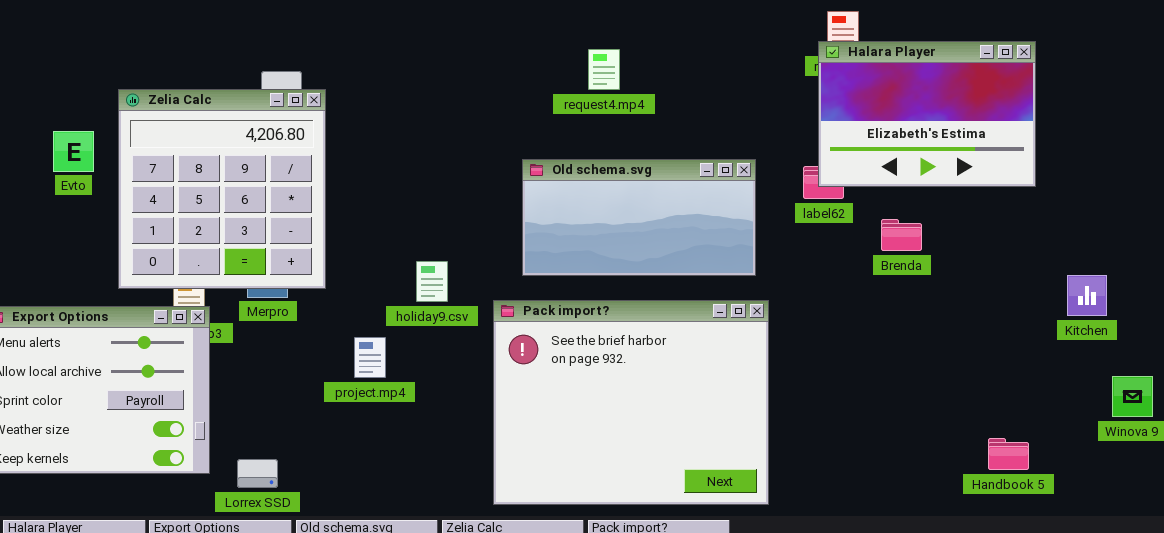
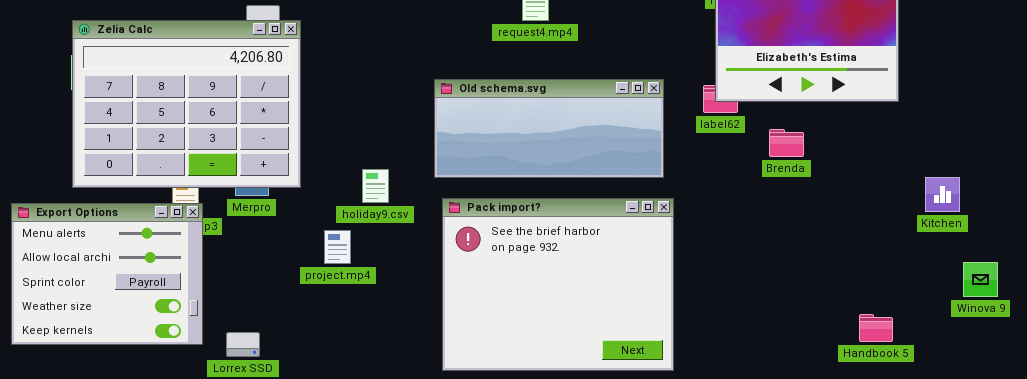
Zelia Calc: [118,89,326,289] -> [72,20,301,188], resized
Old schema.svg: [522,159,756,276] -> [434,79,664,178], resized
holiday9.csv: [416,261,448,302] -> [362,169,389,203], moved

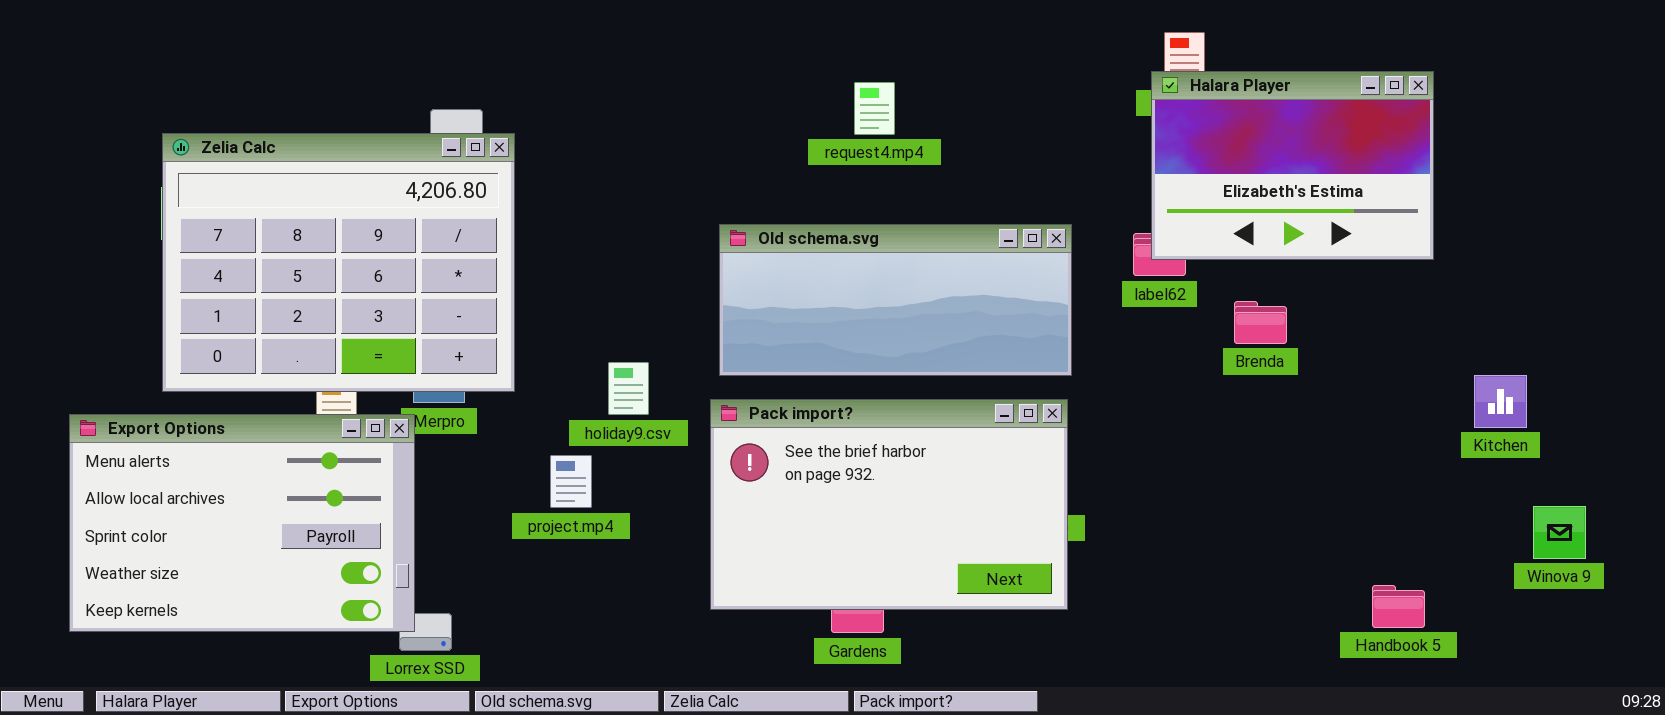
Pack import?: [442,198,674,371] -> [710,399,1068,610], moved, resized
Export Options: [11,203,203,345] -> [69,414,415,632], resized

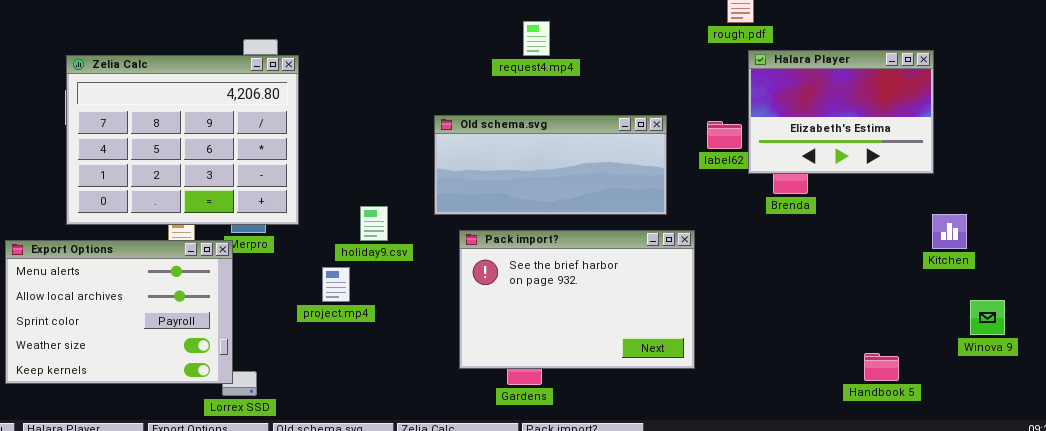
Halara Player: [1151,71,1434,260] -> [748,50,934,174], moved
Pack import?: [710,399,1068,610] -> [459,230,695,369], moved

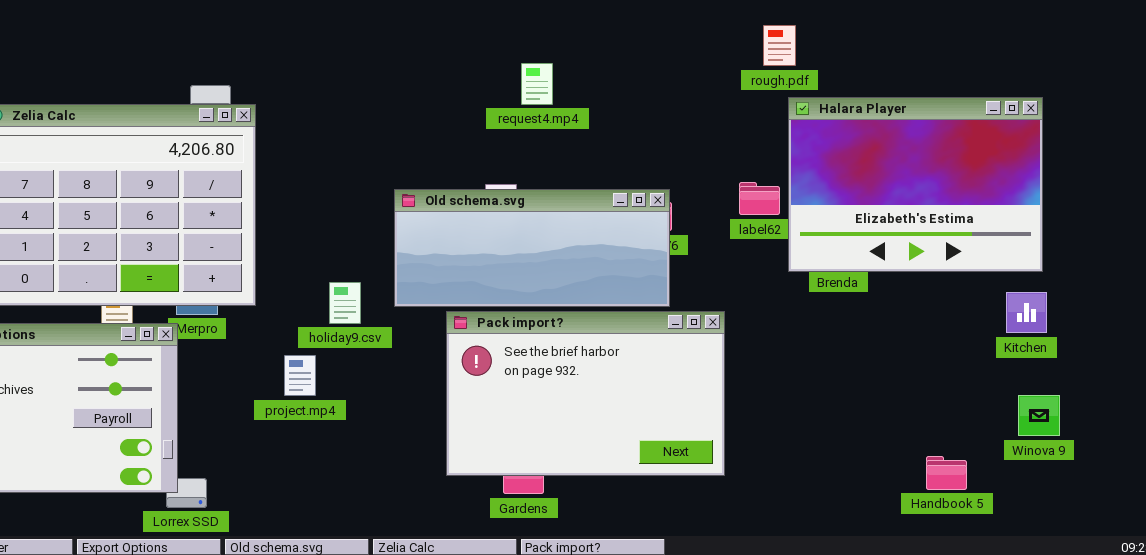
Halara Player: [748,50,934,174] -> [788,97,1043,272], resized
Old schema.svg: [434,115,667,215] -> [394,189,670,307], moved
Winova 9: [970,300,1005,335] -> [1018,395,1060,436], moved

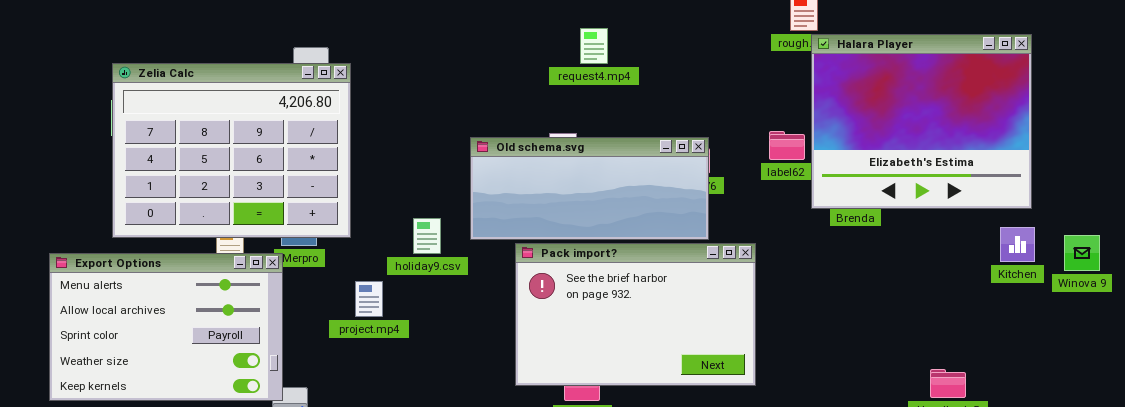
Halara Player: [788,97,1043,272] -> [811,34,1032,209], resized
project.mp4: [284,355,316,396] -> [355,281,383,317], moved
Winova 9: [1018,395,1060,436] -> [1064,235,1100,271], moved

